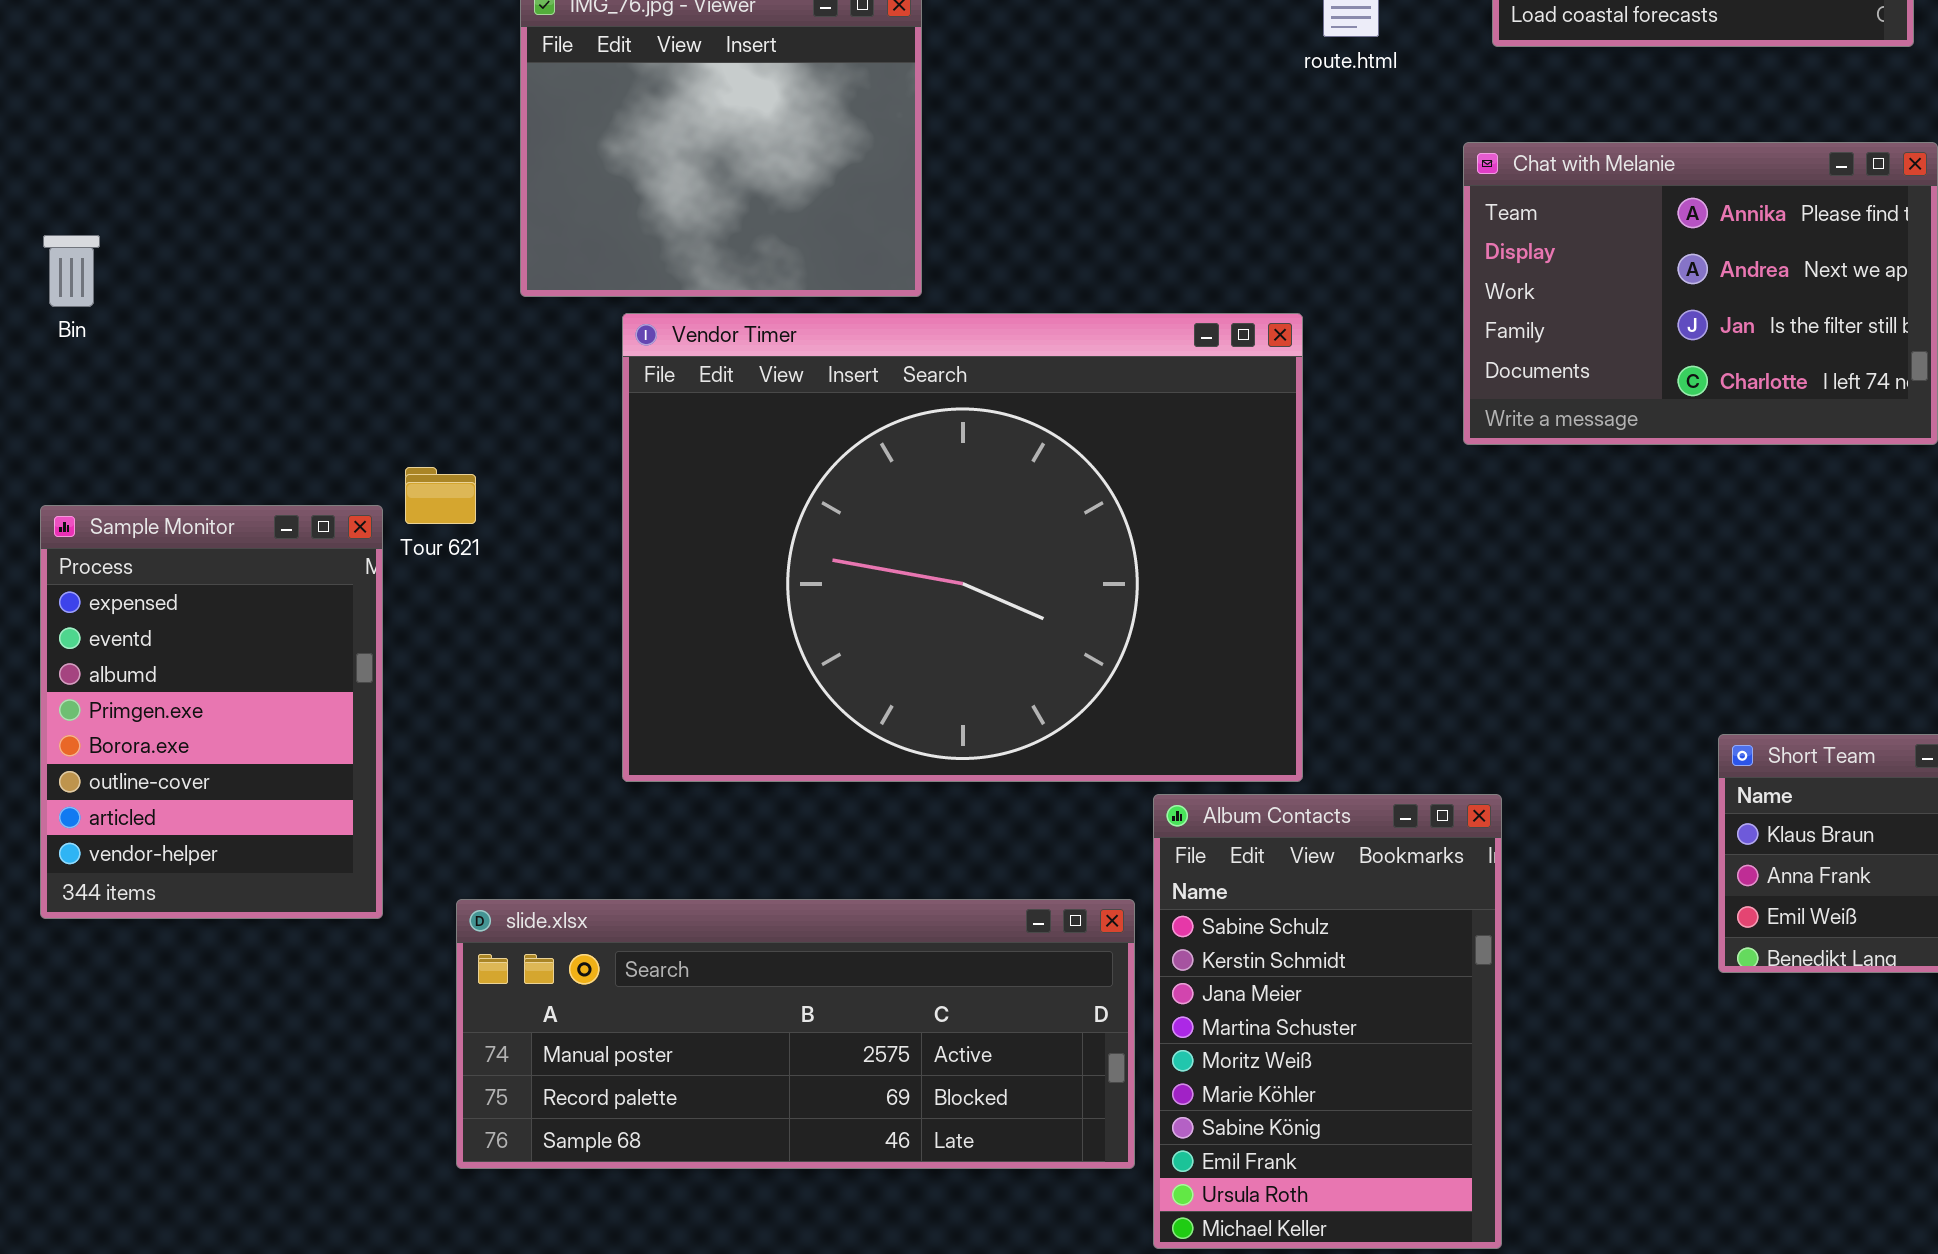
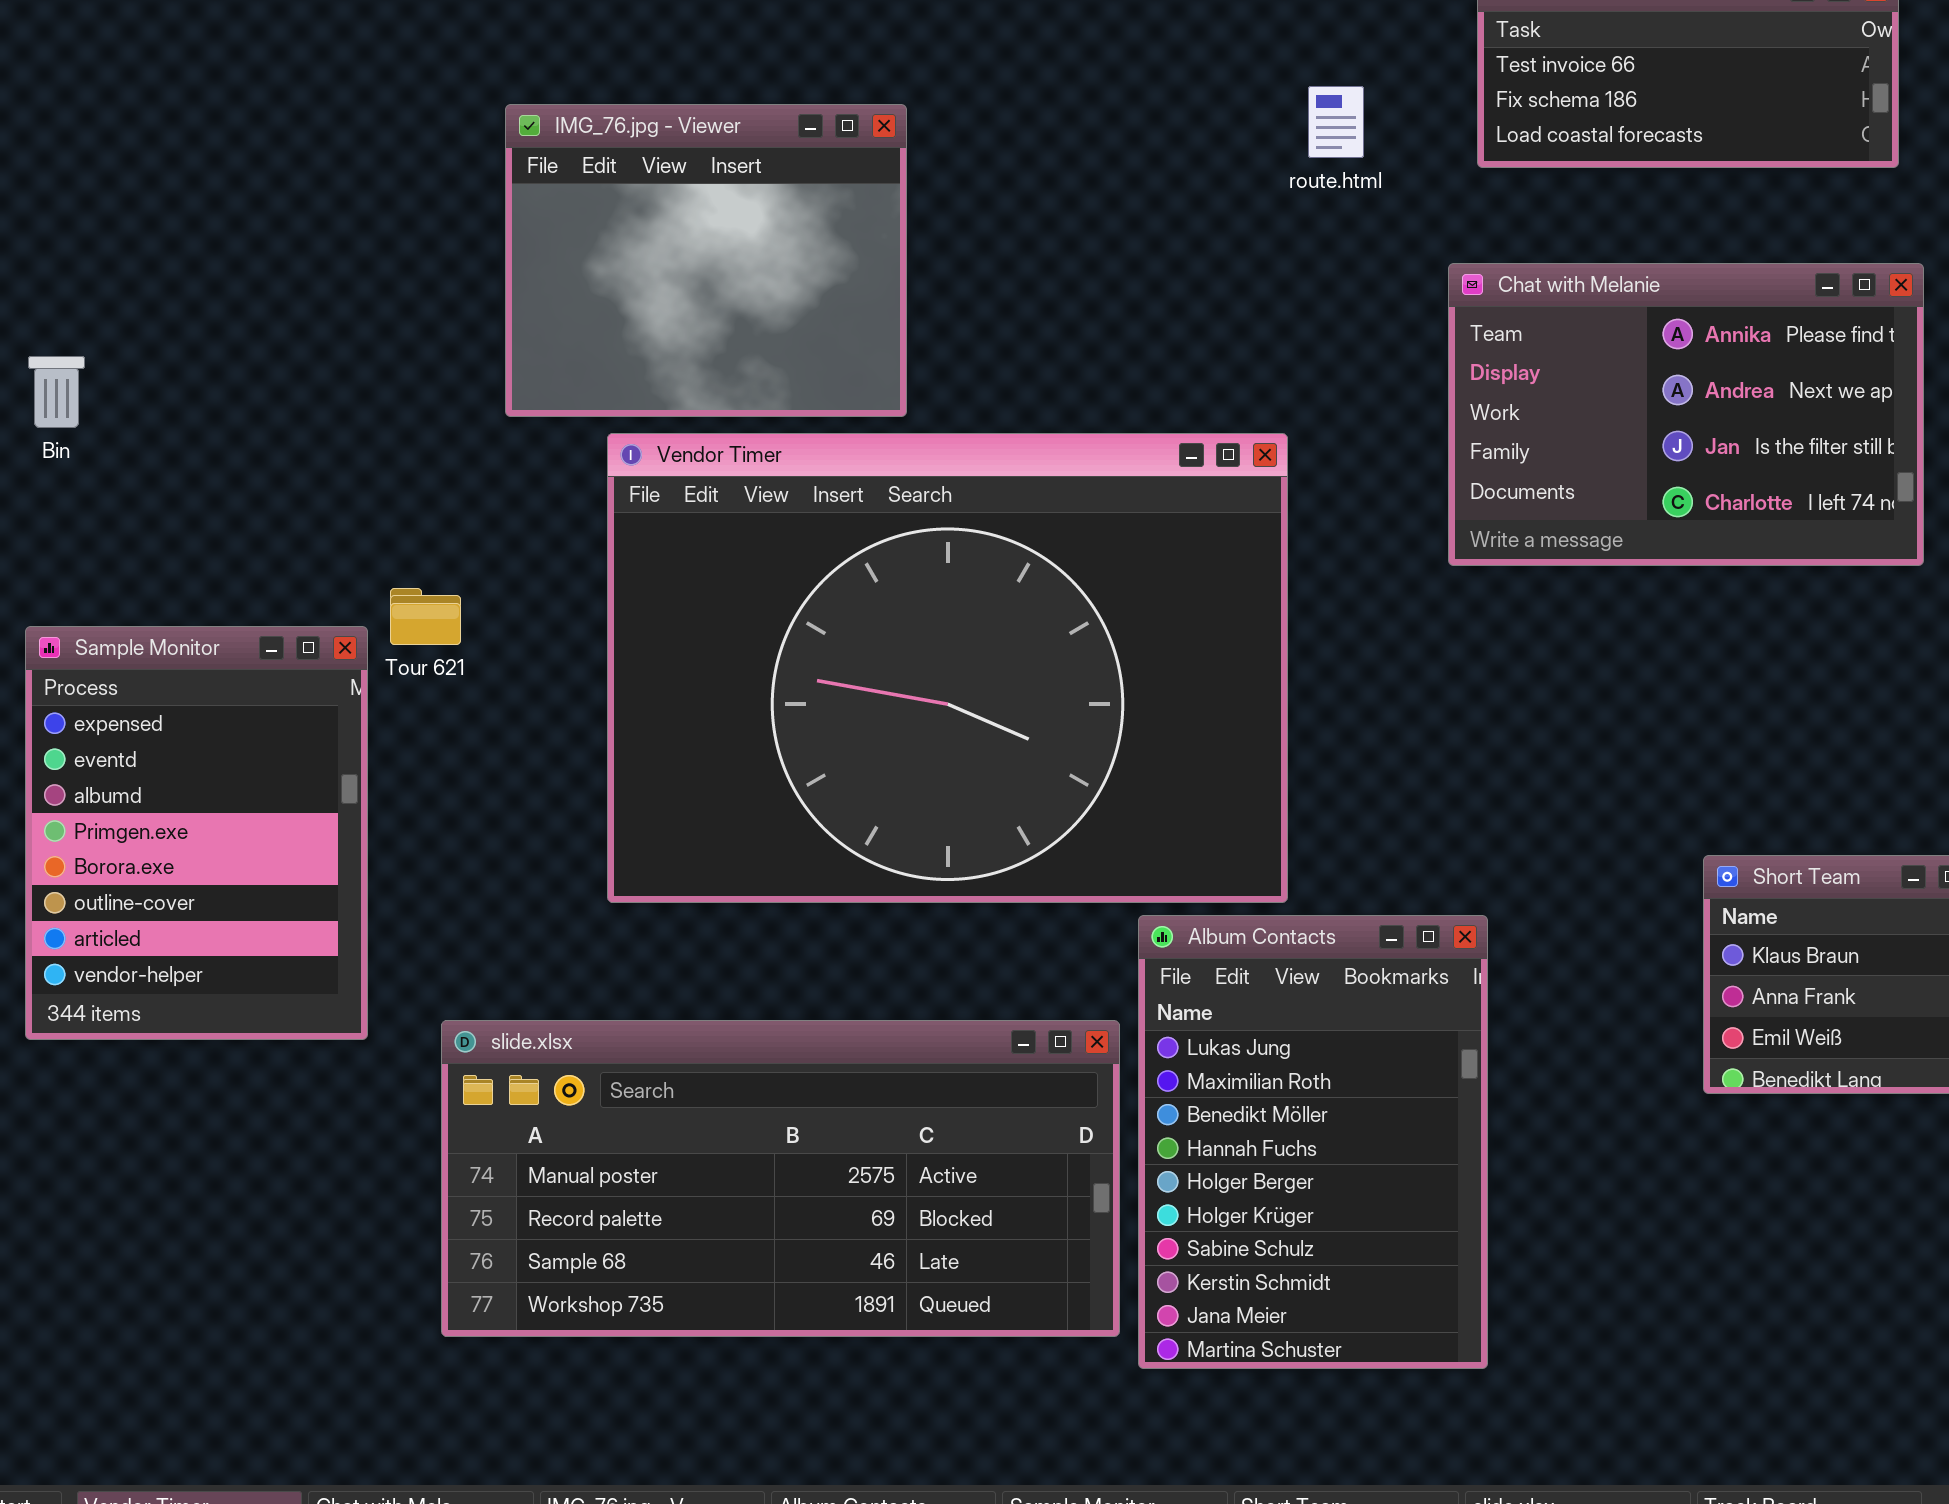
Album Contacts: [1153,794,1502,1249] -> [1138,915,1488,1369], scrolled up 6 rows
slide.xlsx: [456,899,1135,1169] -> [441,1020,1120,1337], resized

